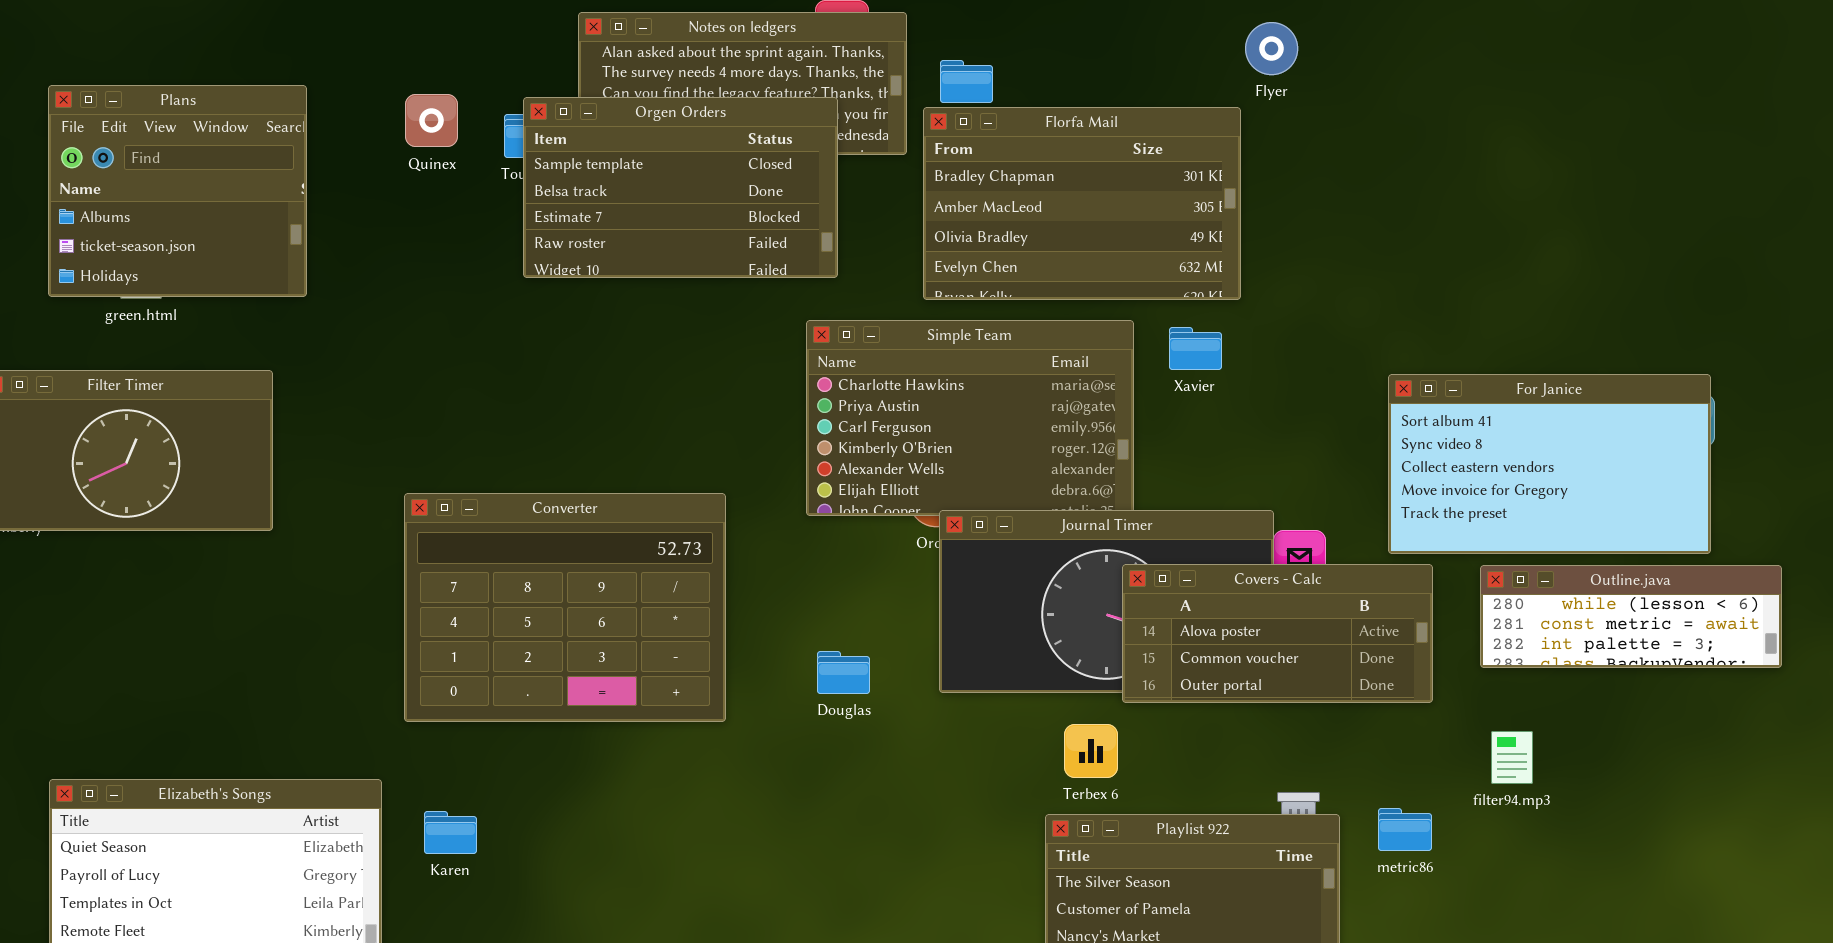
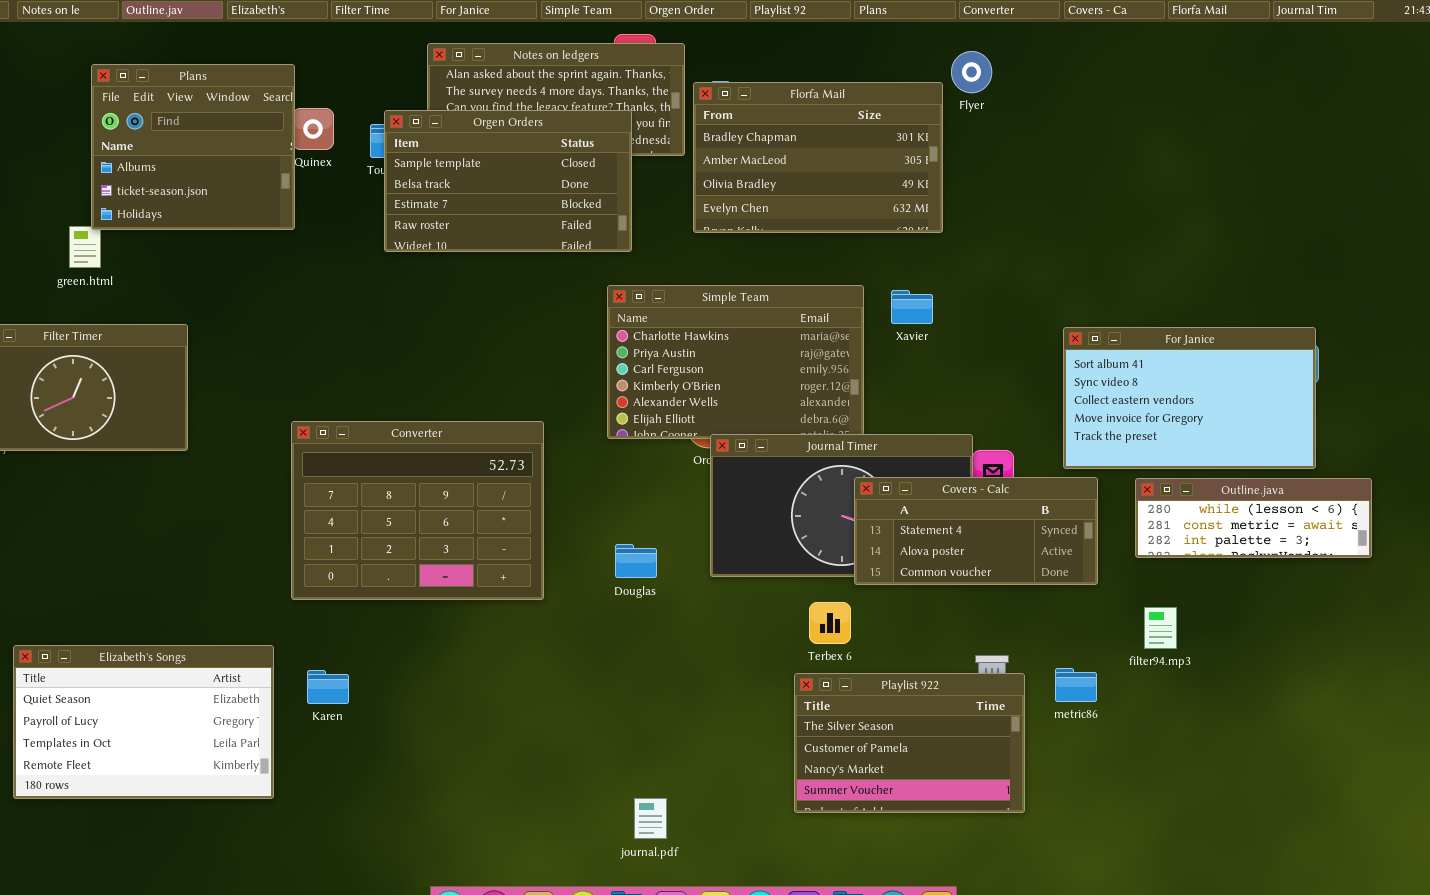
Plans: [48,85,307,297] -> [91,64,295,230], moved
Florfa Mail: [923,107,1241,300] -> [693,82,943,233], moved
Covers - Calc: [1122,564,1433,703] -> [854,477,1098,585], scrolled up 1 row

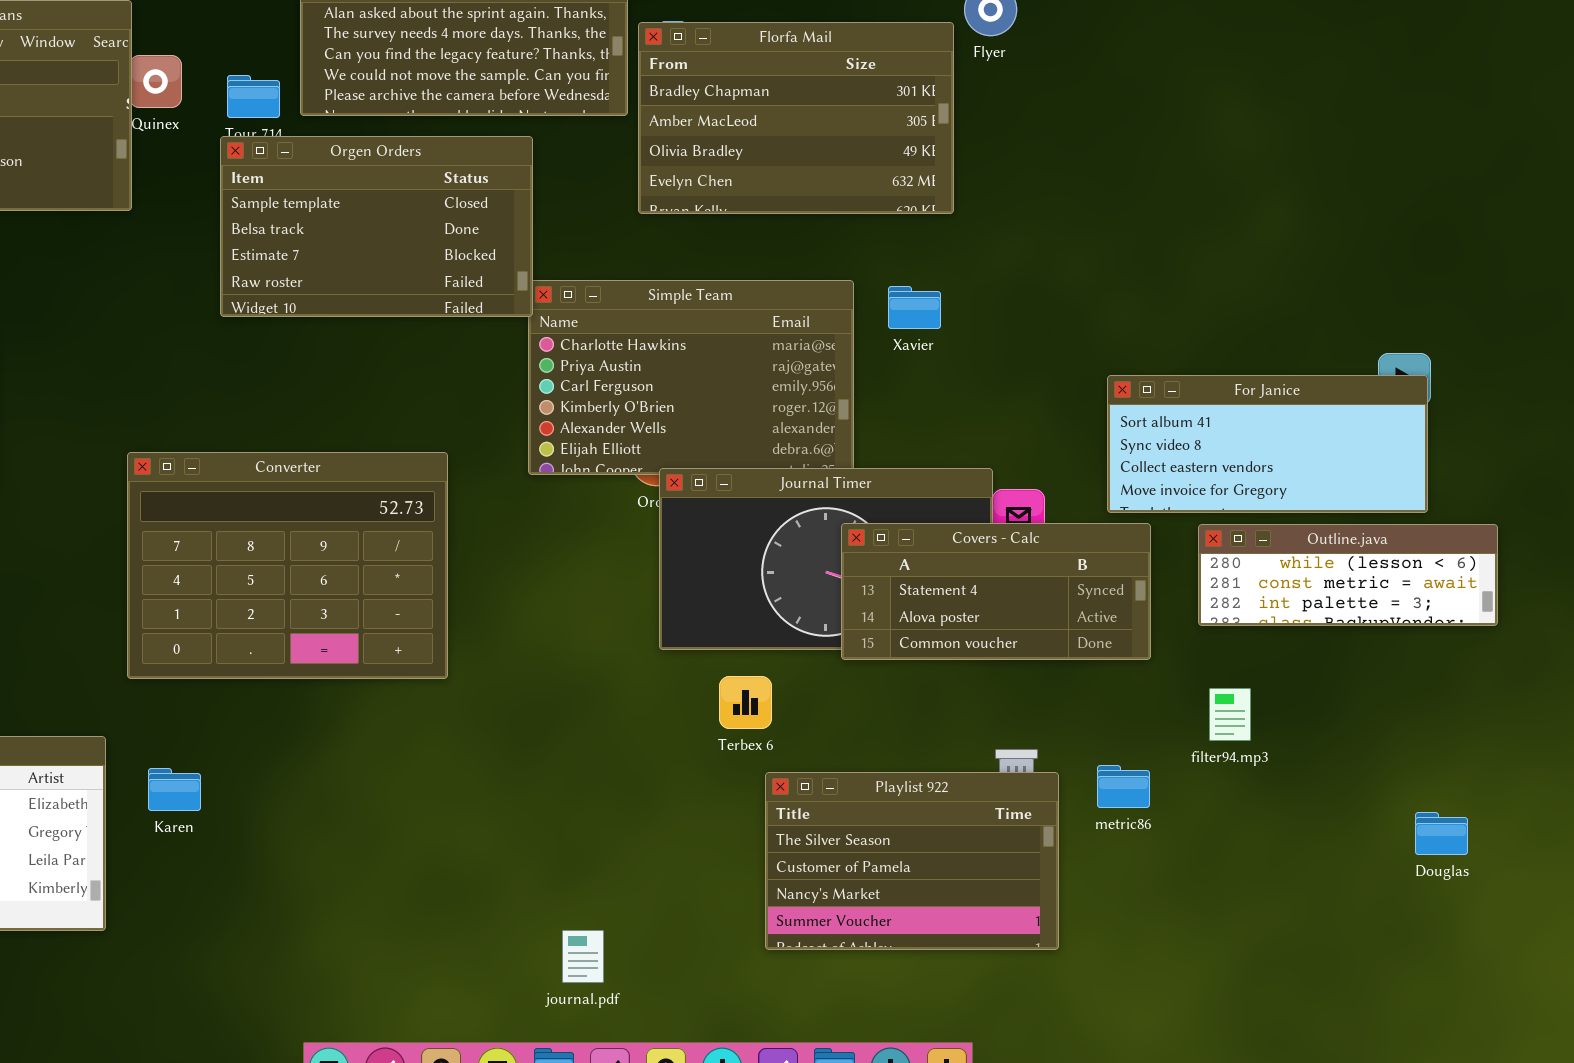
Orgen Orders: [384,110,632,252] -> [220,136,533,317], moved
For Janice: [1063,327,1316,469] -> [1107,375,1428,513], resized
Douglas: [615,544,657,578] -> [1415,812,1468,855], moved
Terbex 6: [809,602,851,644] -> [719,676,772,729], moved

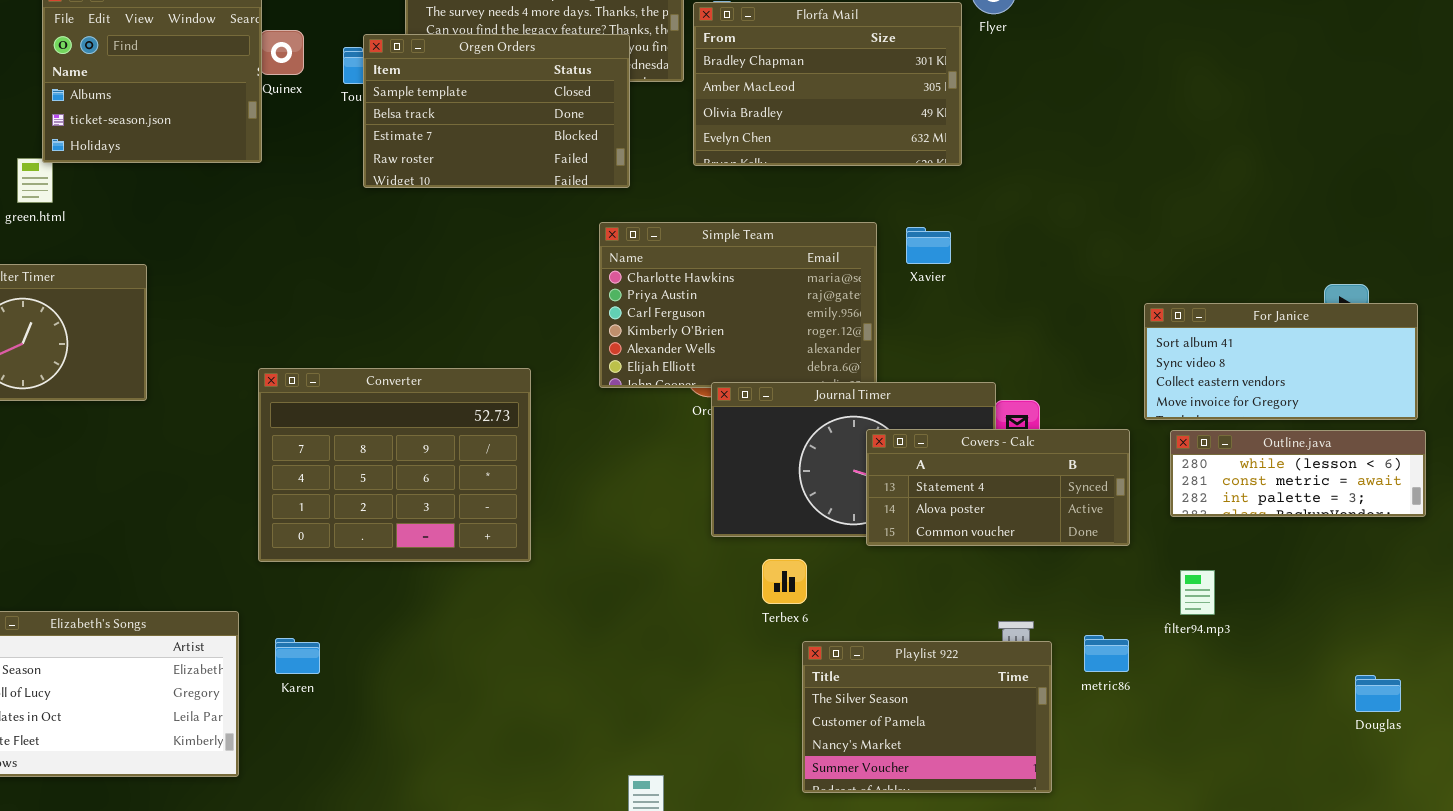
Orgen Orders: [220,136,533,317] -> [363,34,630,188], moved
For Janice: [1107,375,1428,513] -> [1144,303,1418,420], moved

